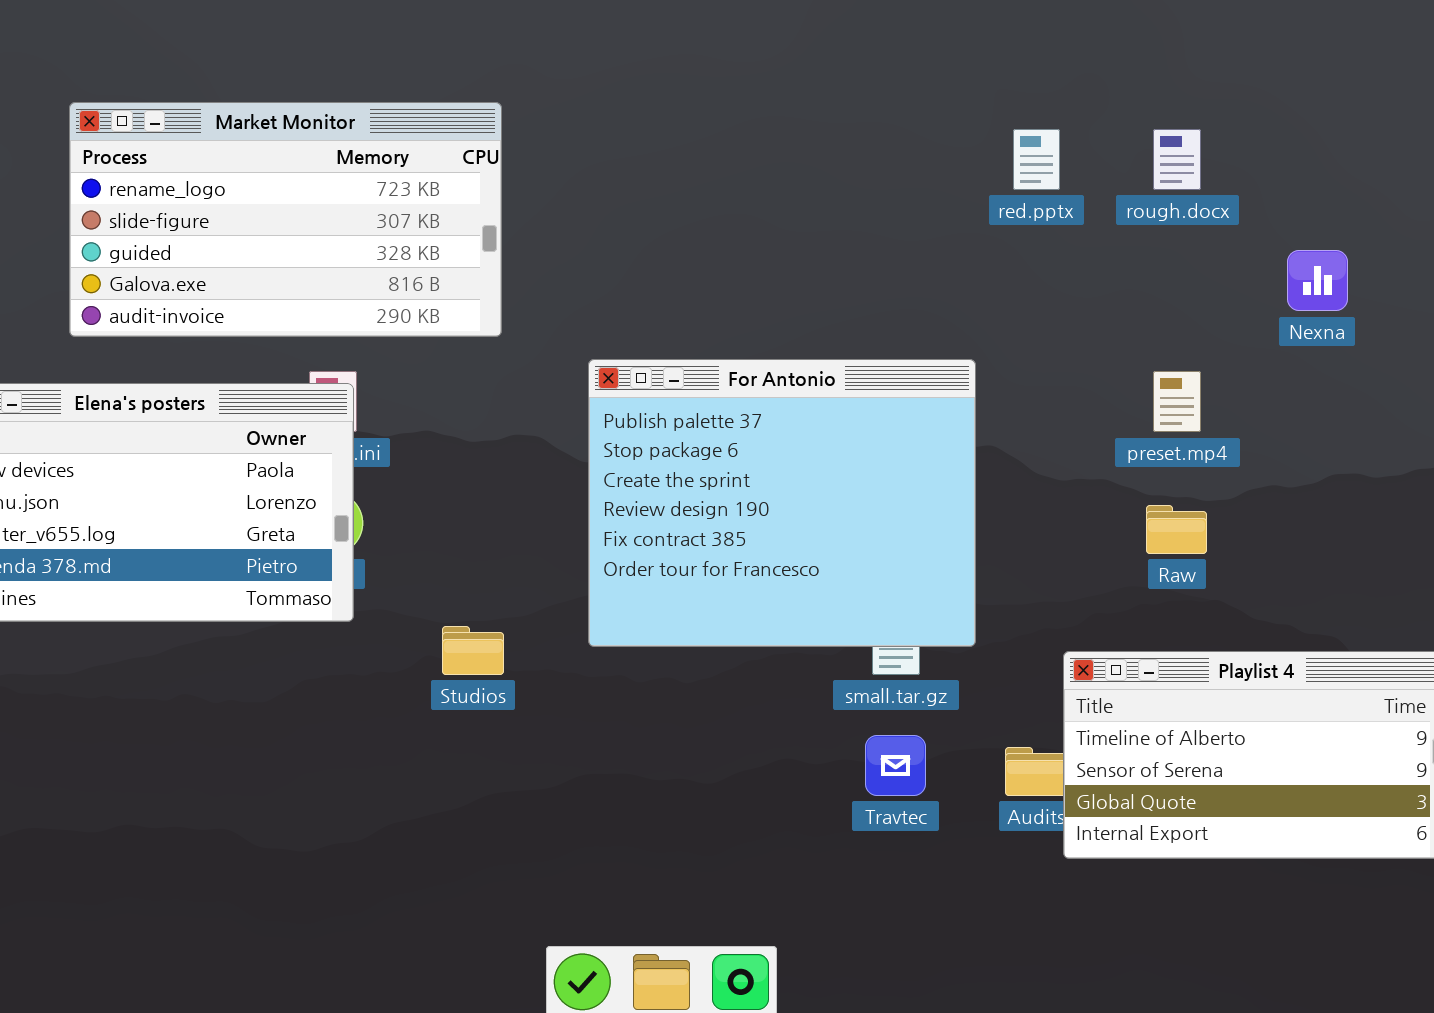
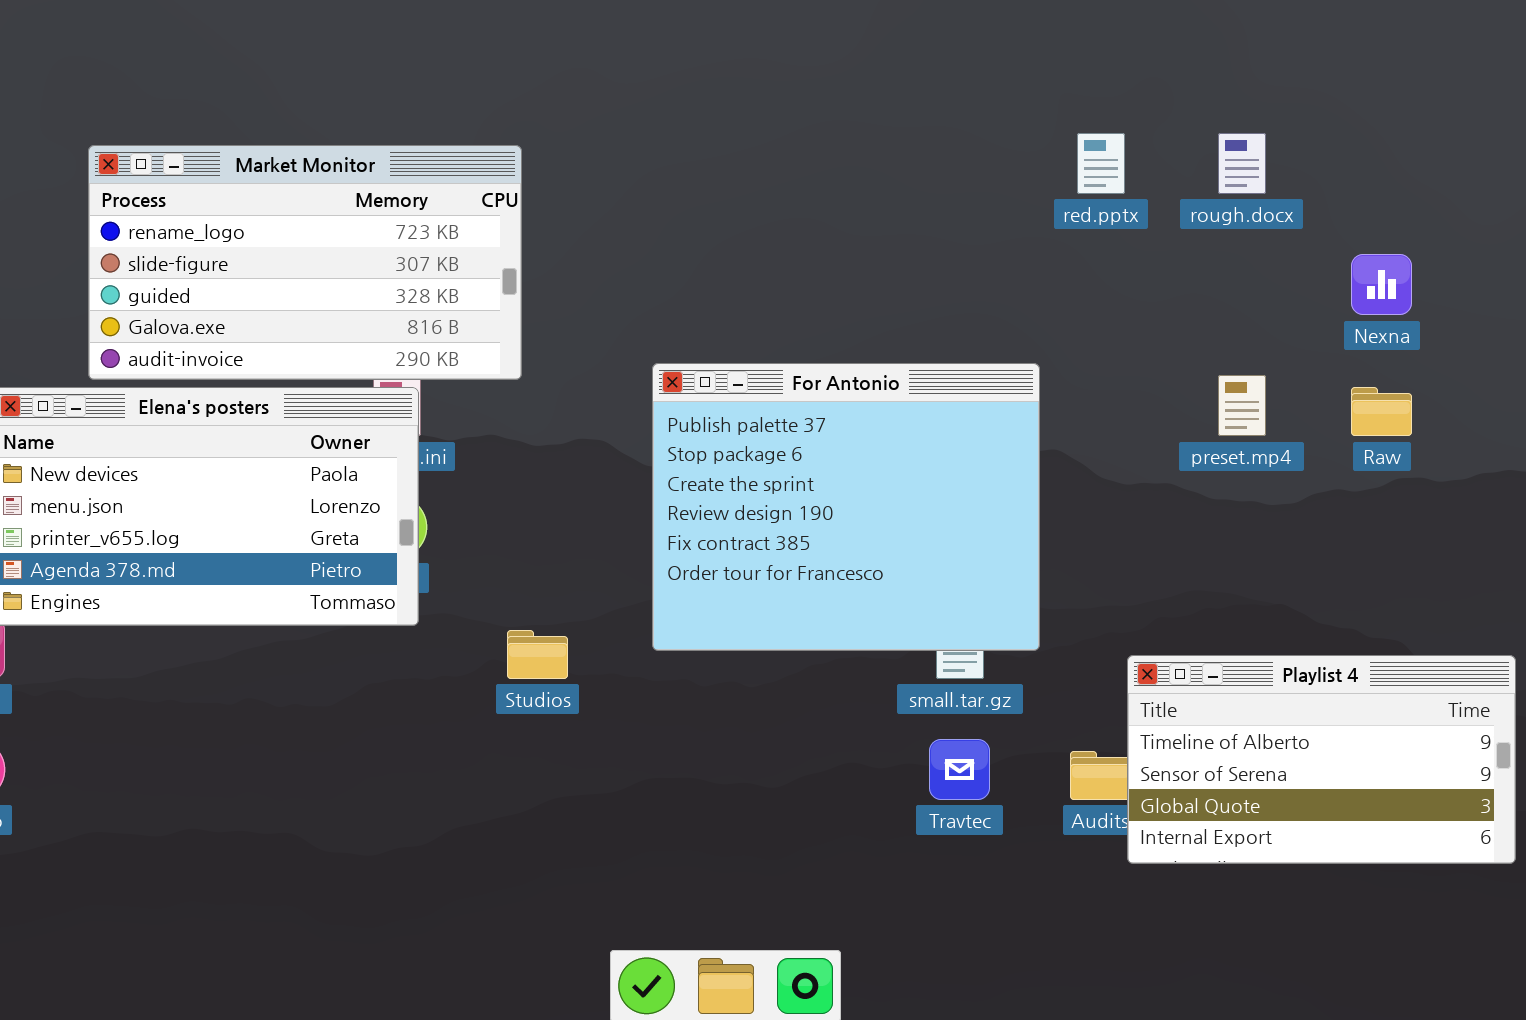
Market Monitor: [69,102,502,337] -> [88,145,522,380], moved
Raw: [1146,505,1207,554] -> [1351,387,1412,436], moved

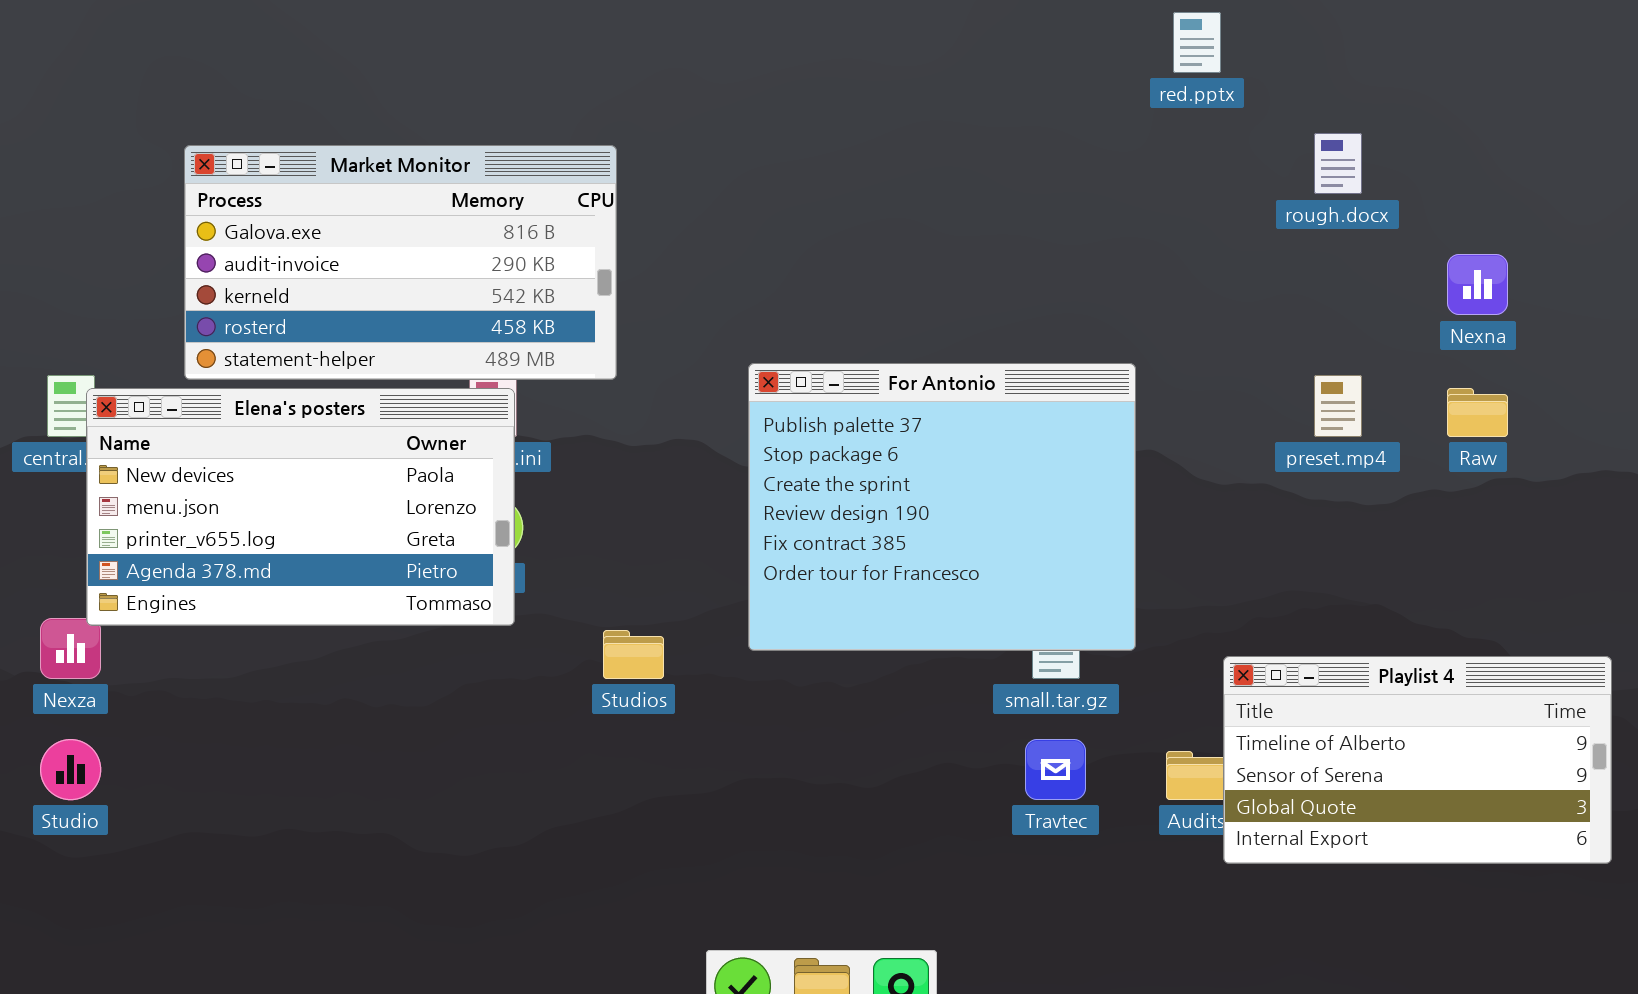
red.pptx: [1077,133,1125,194] -> [1173,12,1221,73], moved
Market Monitor: [88,145,522,380] -> [184,145,617,380], scrolled down 3 rows

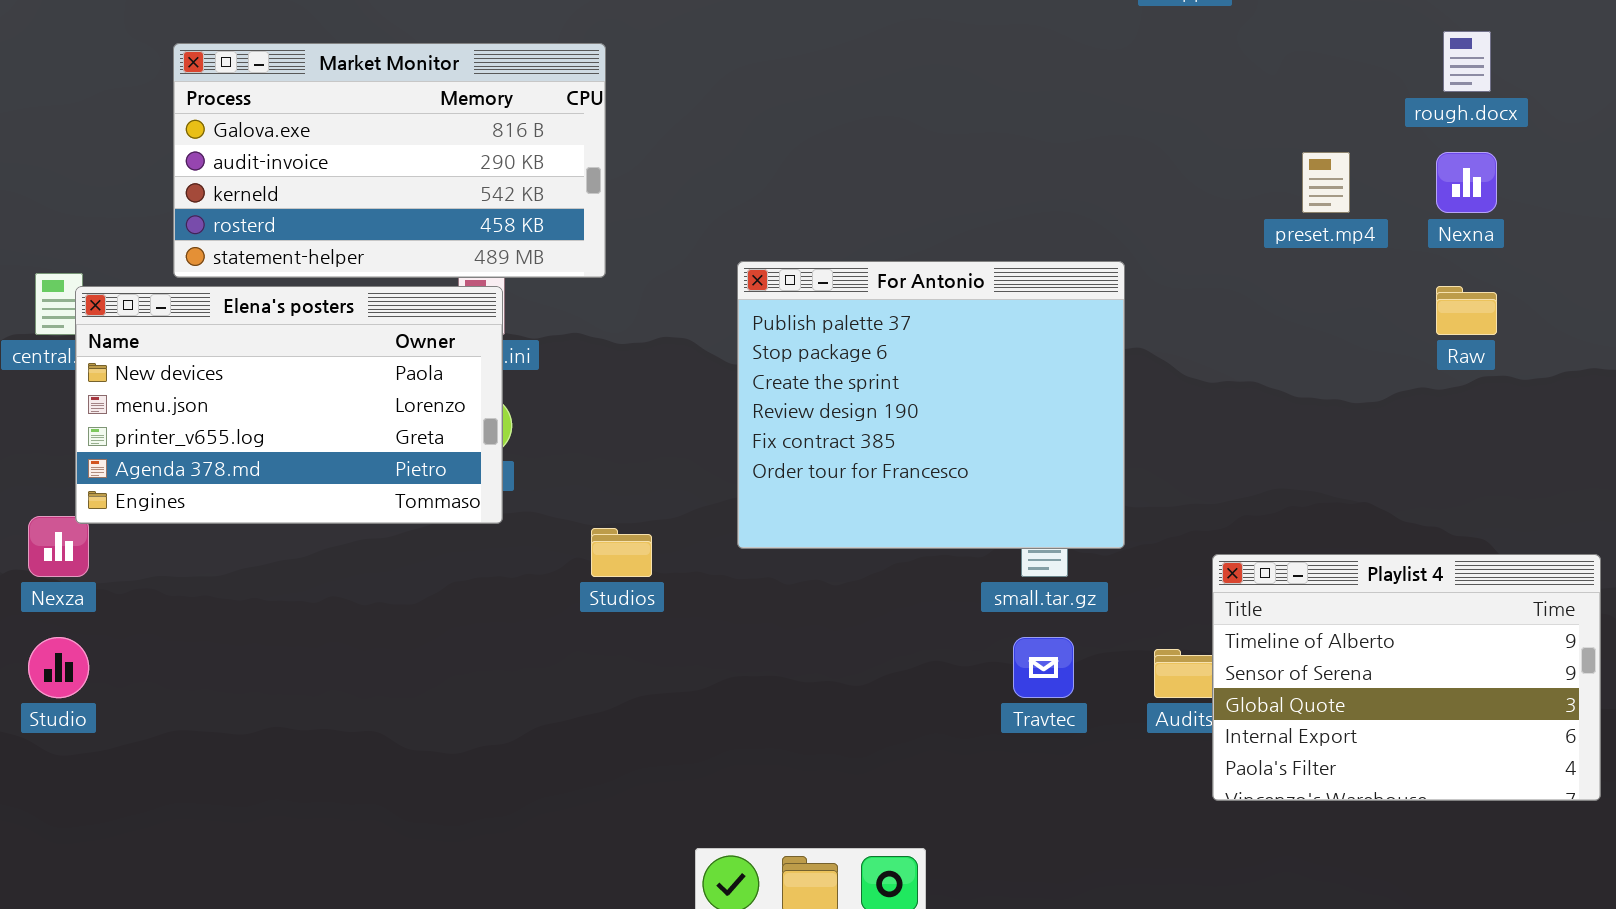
rough.docx: [1314,133,1362,194] -> [1443,31,1491,92], moved
preset.mp4: [1314,375,1362,437] -> [1302,152,1350,213], moved
Playlist 4: [1223,656,1612,864] -> [1212,554,1601,801], resized

